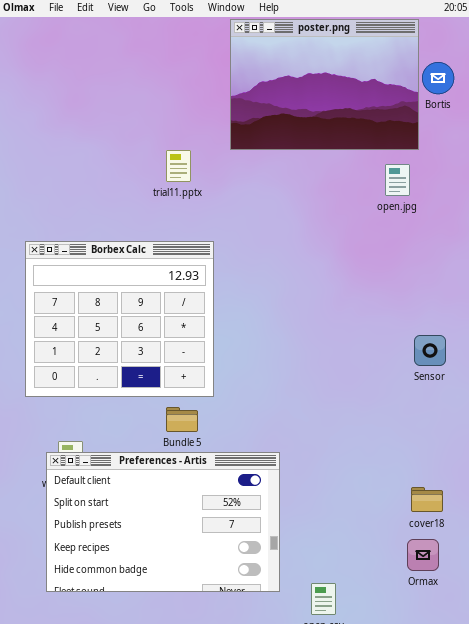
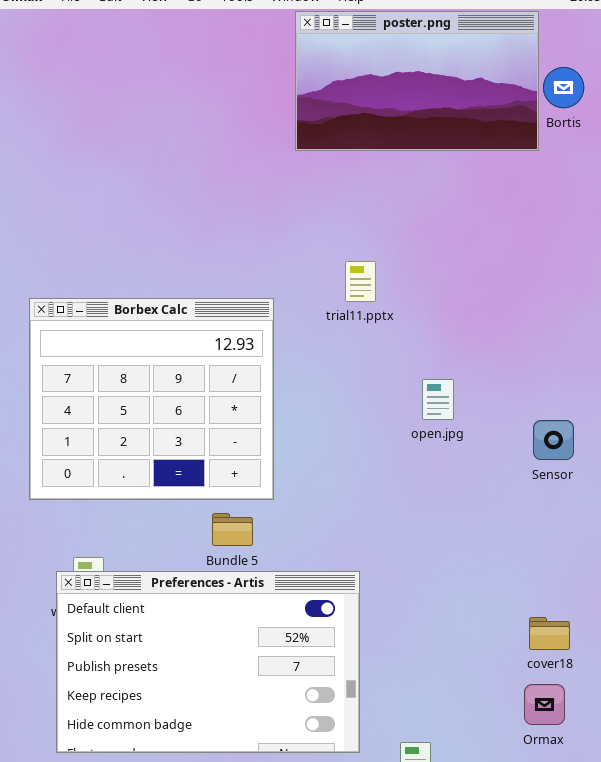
poster.png: [230,19,419,150] -> [295,11,539,151], resized
trial11.pptx: [166,150,191,182] -> [345,261,376,302], moved
open.jpg: [385,164,410,196] -> [422,379,454,420], moved

